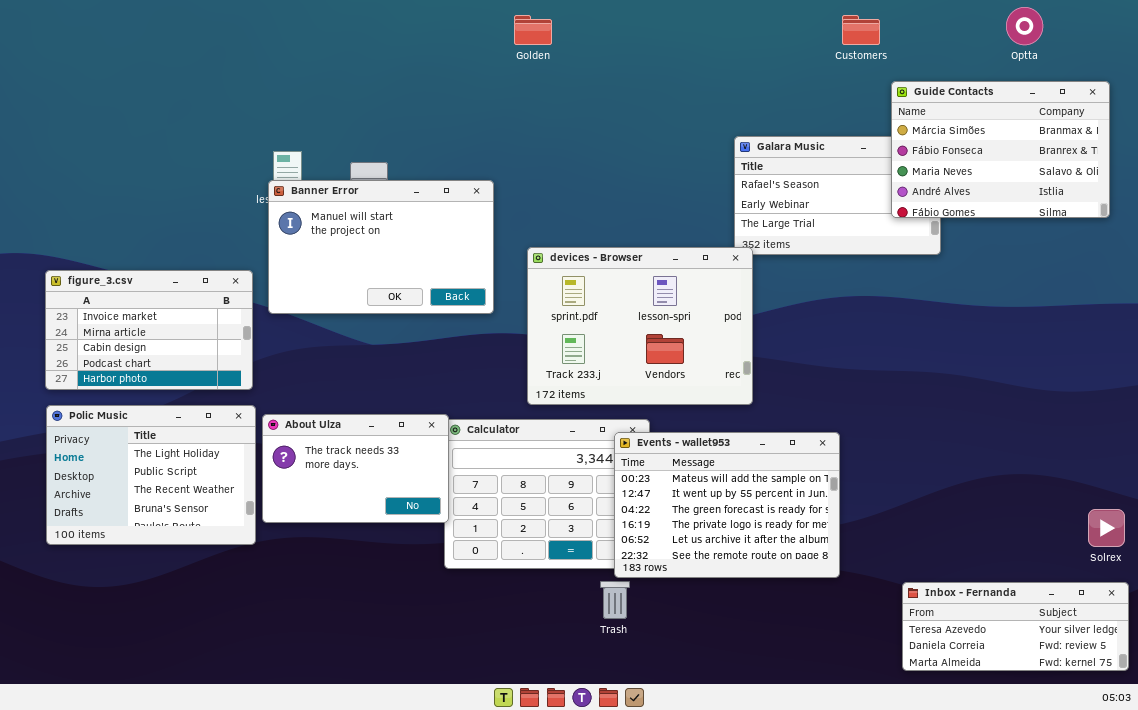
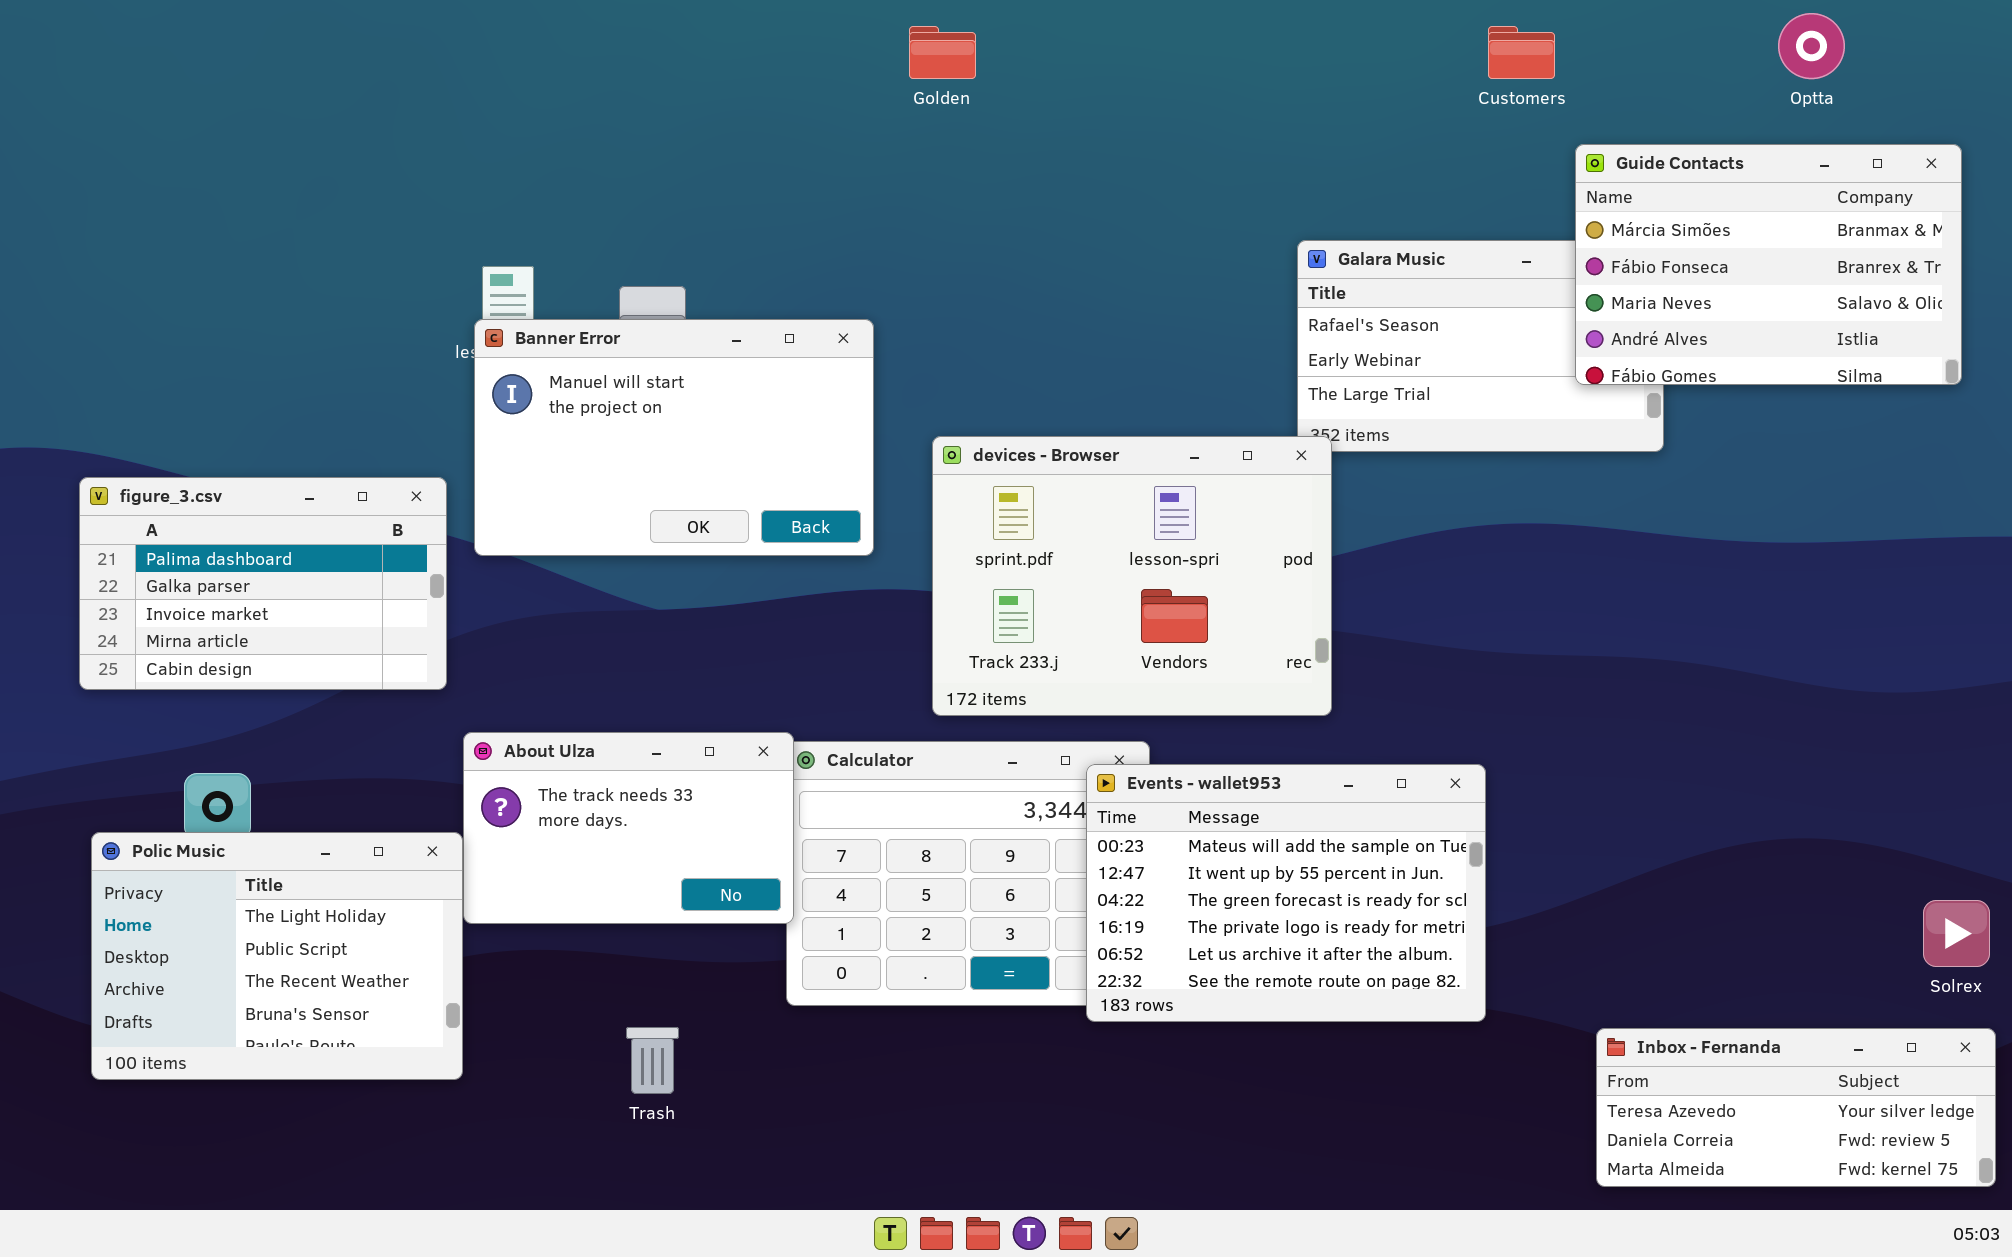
figure_3.csv: [45,270,253,390] -> [79,477,447,690], scrolled up 2 rows
Polic Music: [46,405,256,545] -> [91,832,463,1080], moved
Trash: [600,581,630,619] -> [626,1027,679,1094], moved

